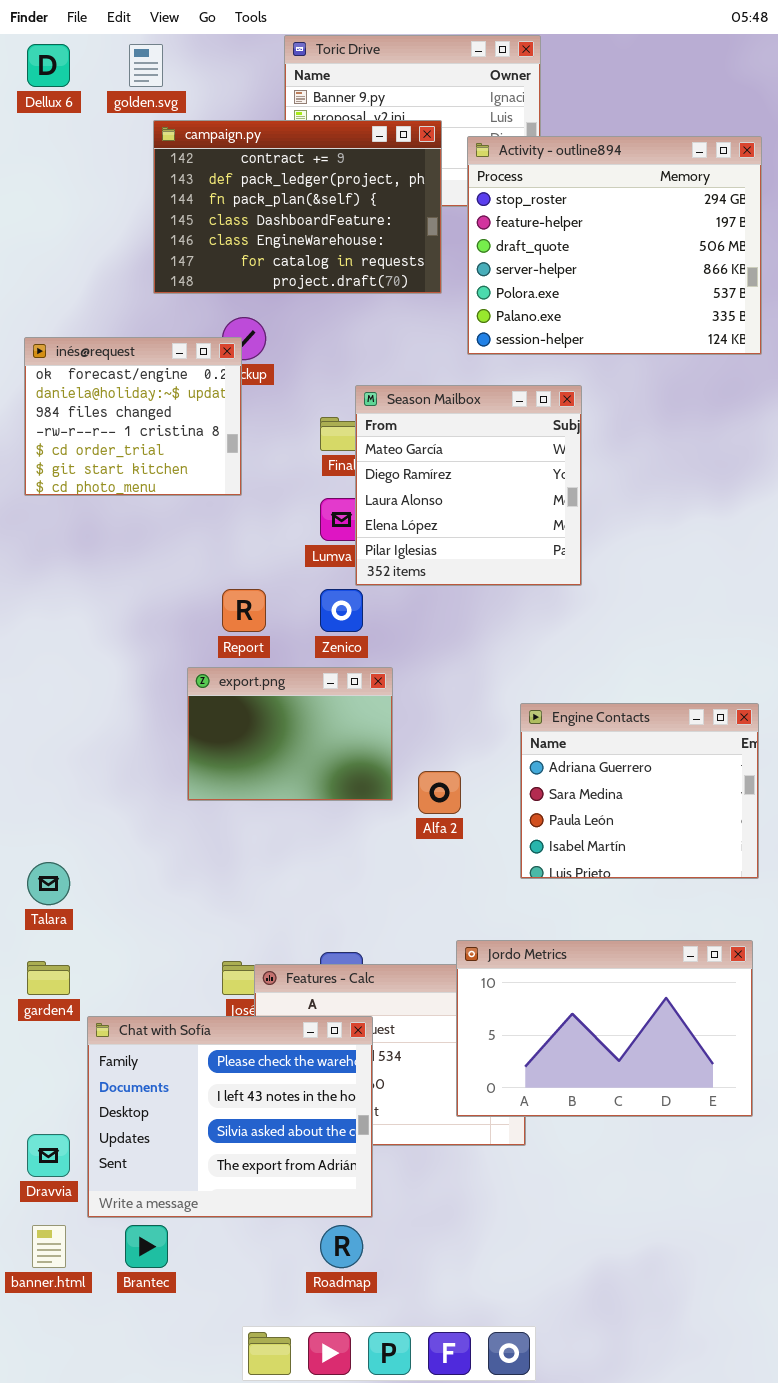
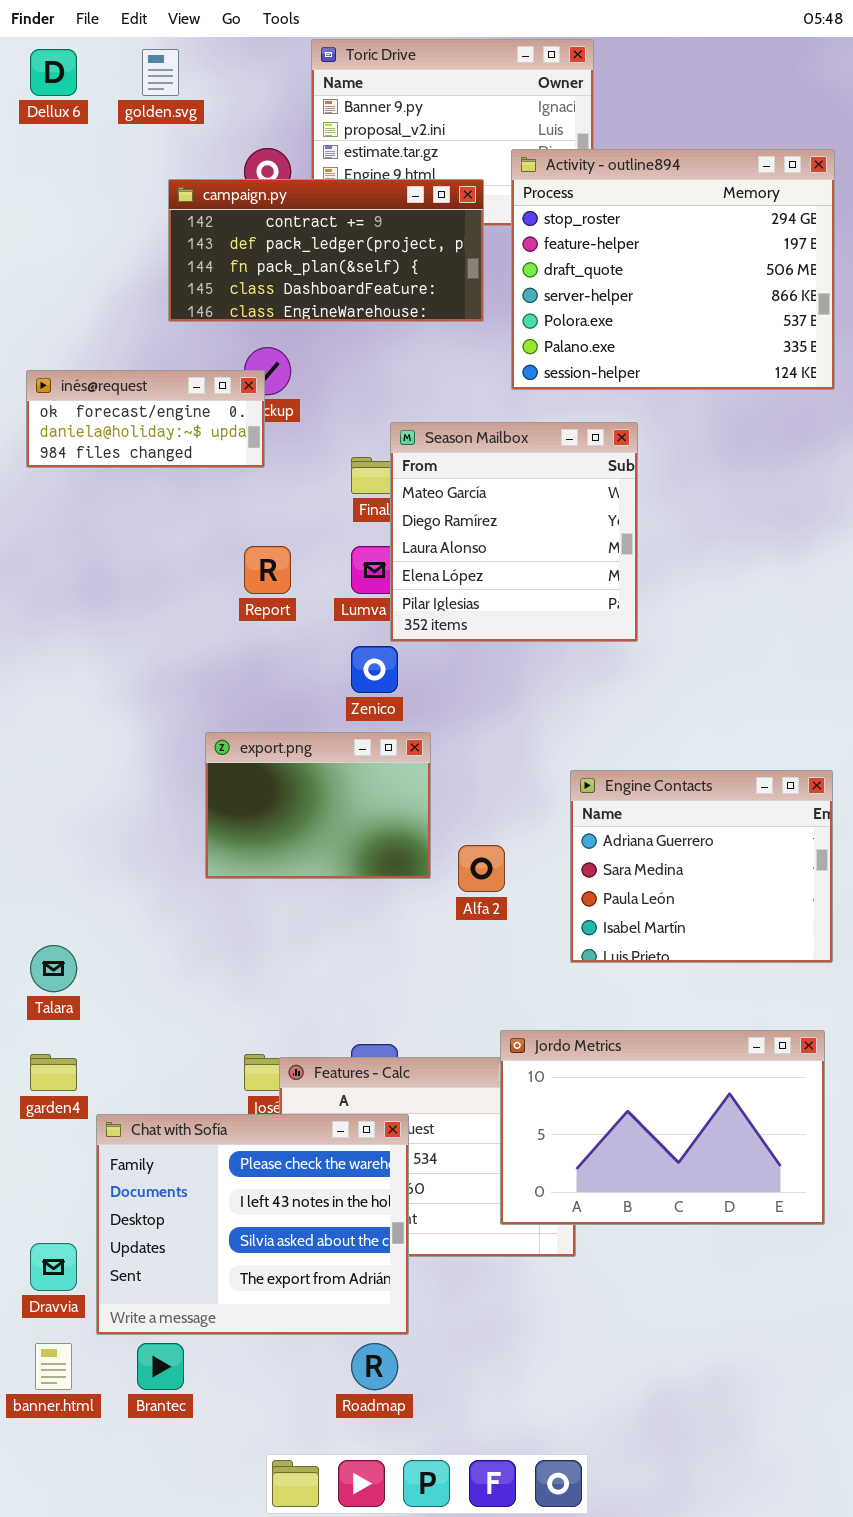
campaign.py: [153,120,442,294] -> [168,179,484,322], resized
inés@request: [24,337,242,496] -> [26,370,265,468], resized
Report: [222,589,266,632] -> [244,546,291,594], moved

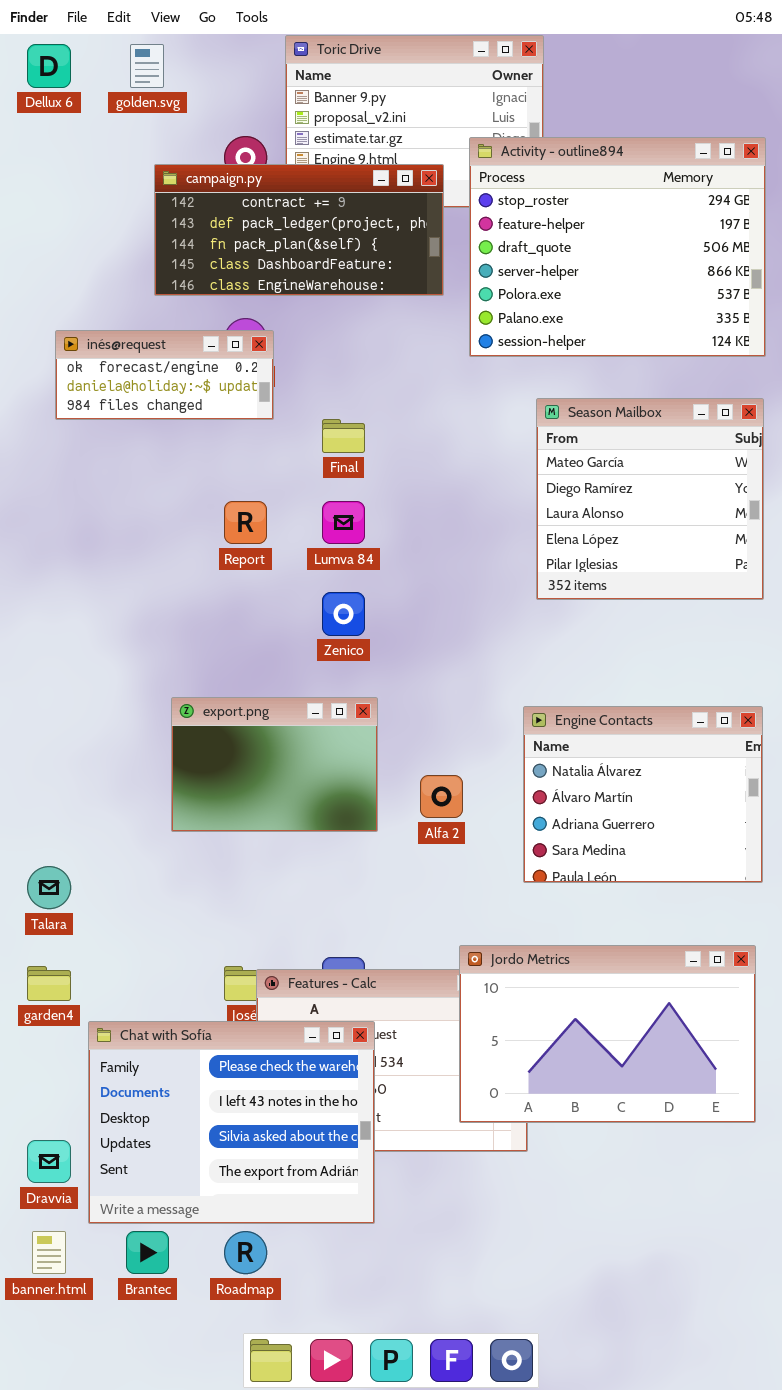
inés@request: [26,370,265,468] -> [55,330,274,420], moved
Season Mailbox: [390,422,638,642] -> [536,398,764,600], moved
export.png: [205,732,431,879] -> [171,697,378,832], moved
Engine Contacts: [570,770,833,963] -> [523,706,763,883], scrolled up 2 rows
Roadmap: [351,1343,398,1390] -> [224,1231,267,1274], moved

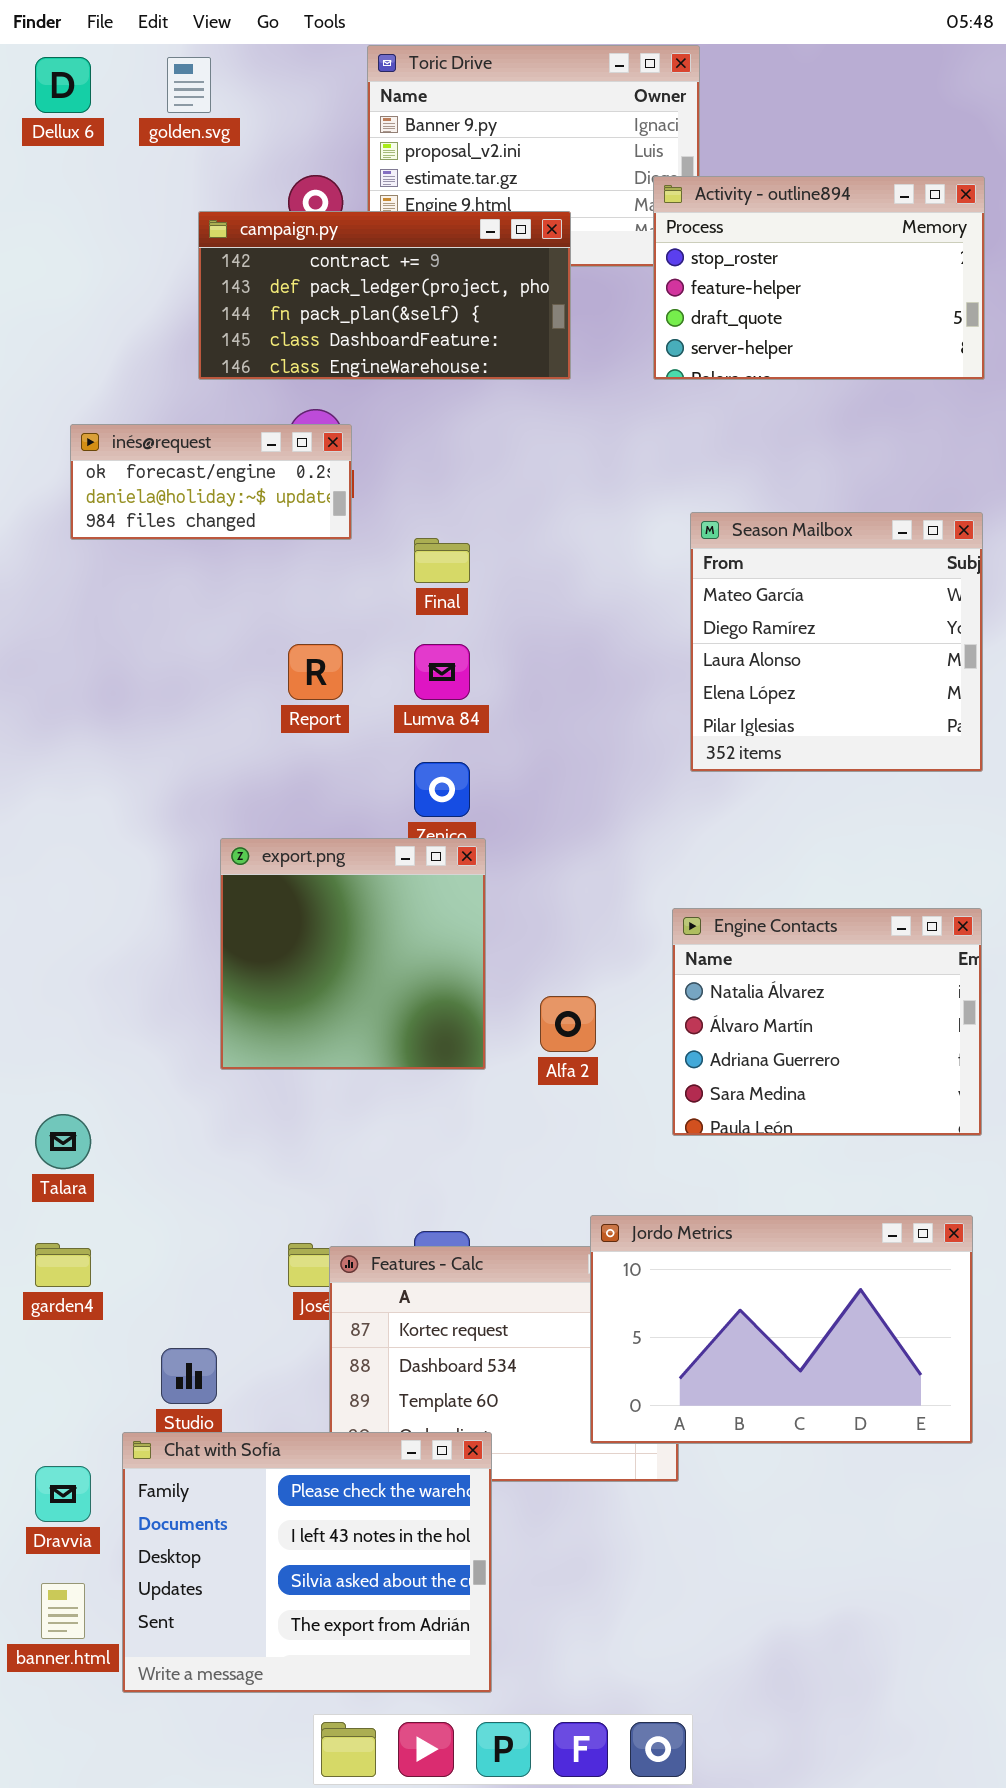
Activity - outline894: [469,137,766,357] -> [653,176,985,380], resized
export.png: [171,697,378,832] -> [220,838,486,1070], resized
Chat with Sofía: [88,1021,375,1224] -> [122,1432,492,1693], moved

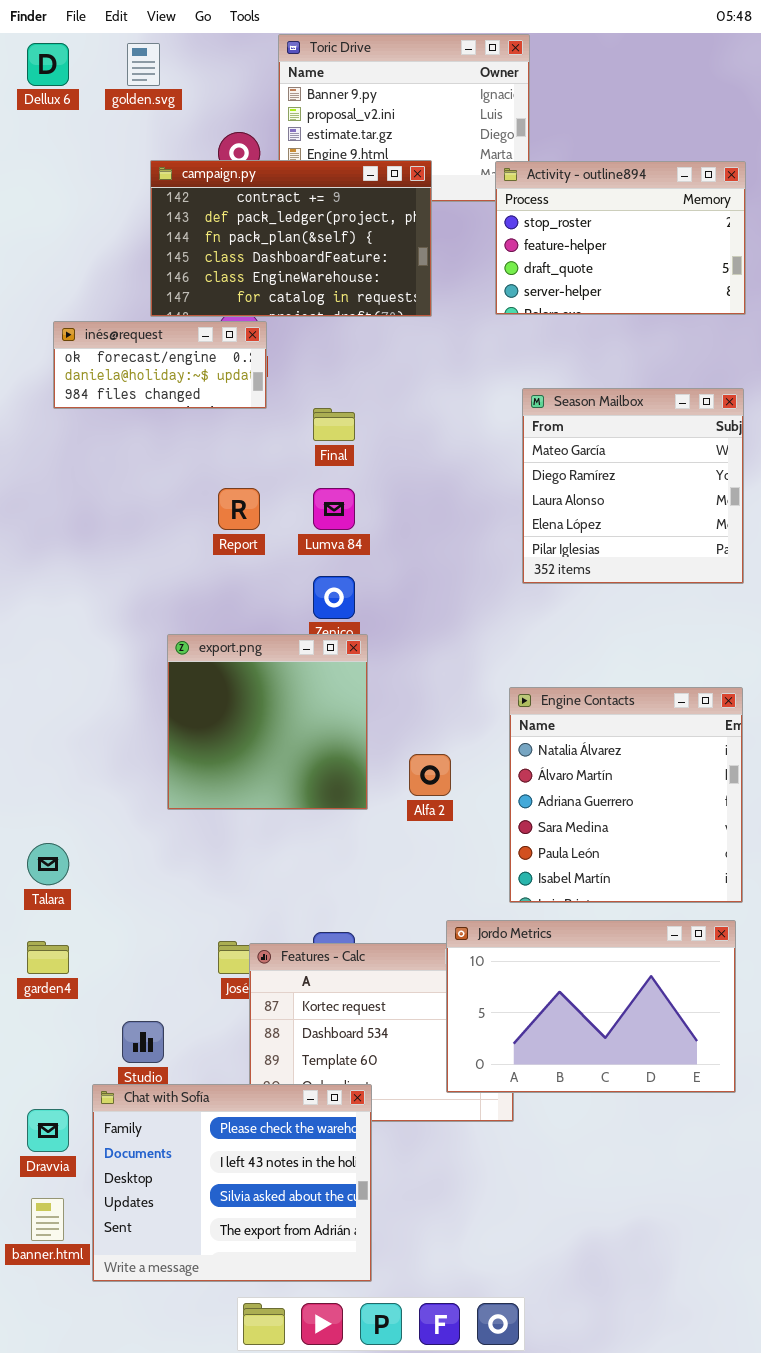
Activity - outline894: [653,176,985,380] -> [495,161,746,315], moved
campaign.py: [198,211,571,380] -> [150,160,432,317], resized
Engine Contacts: [672,908,982,1136] -> [509,687,743,903], resized

